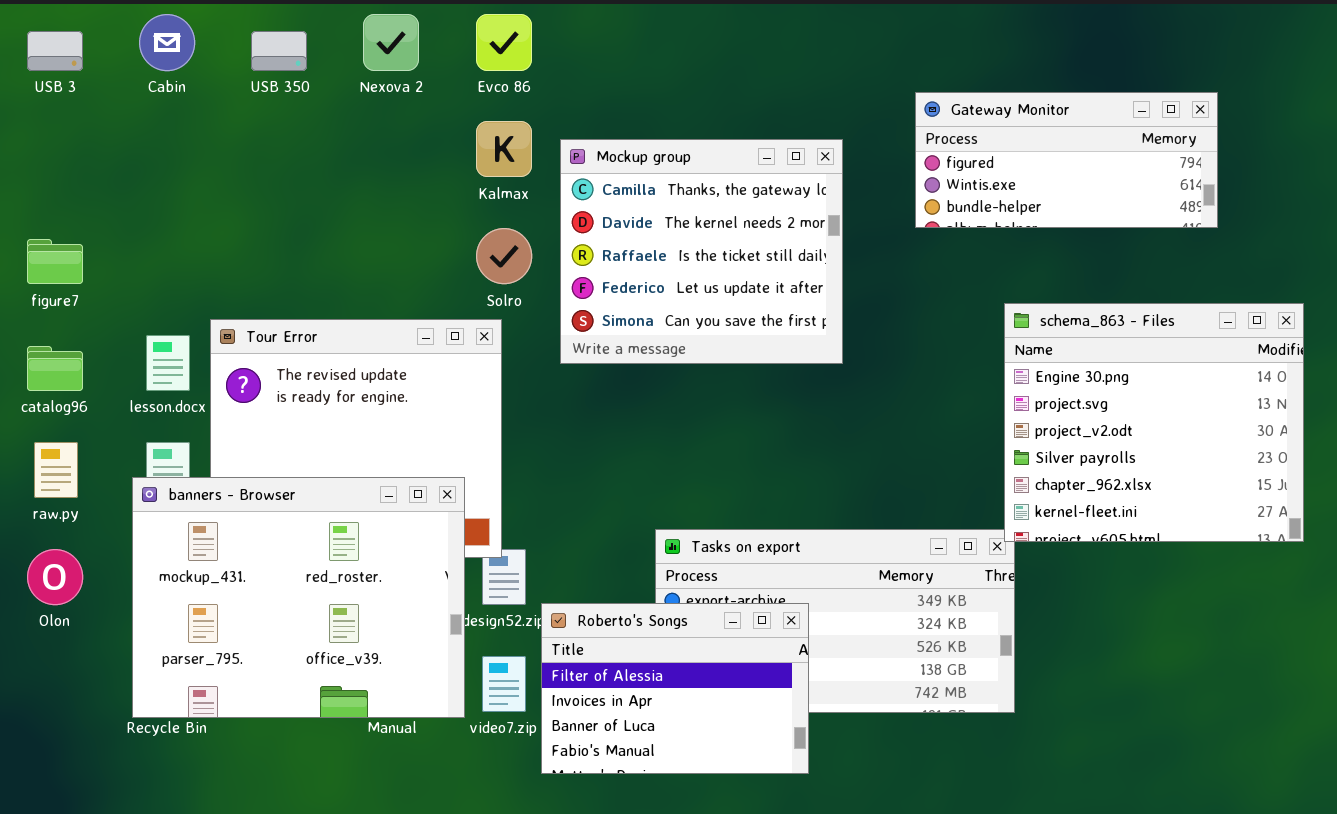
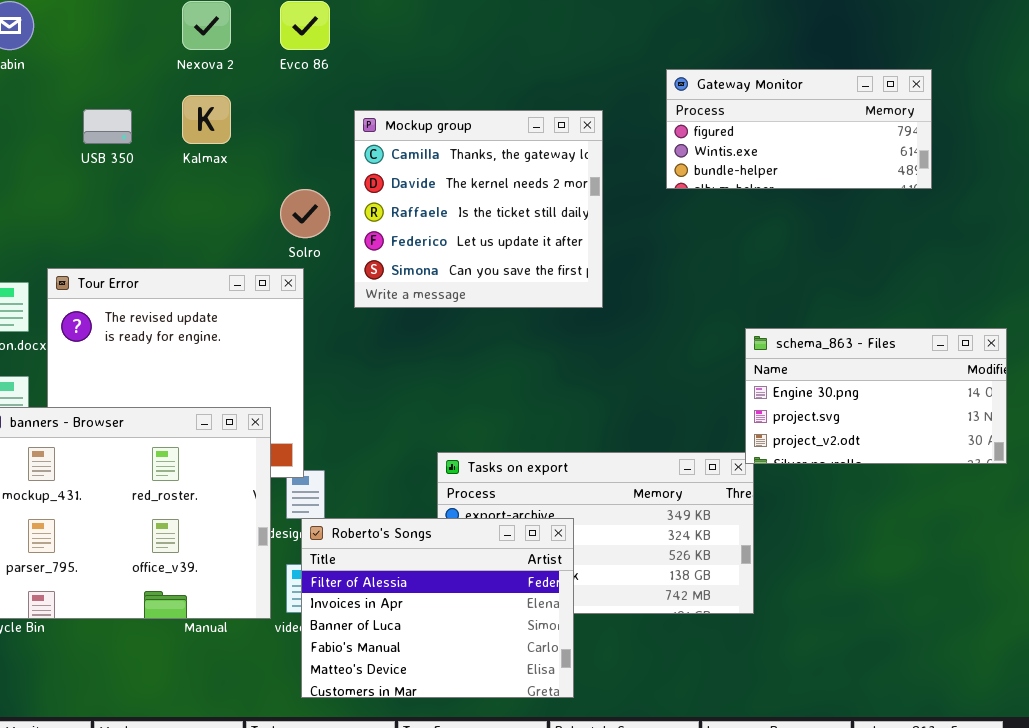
USB 350: [251,31,307,71] -> [83,109,132,144], moved
Kalmax: [476,121,532,177] -> [182,95,231,144], moved
schema_863 - Files: [1004,303,1304,542] -> [745,328,1007,464], resized
Roberto's Songs: [541,603,809,774] -> [301,518,574,698], resized

